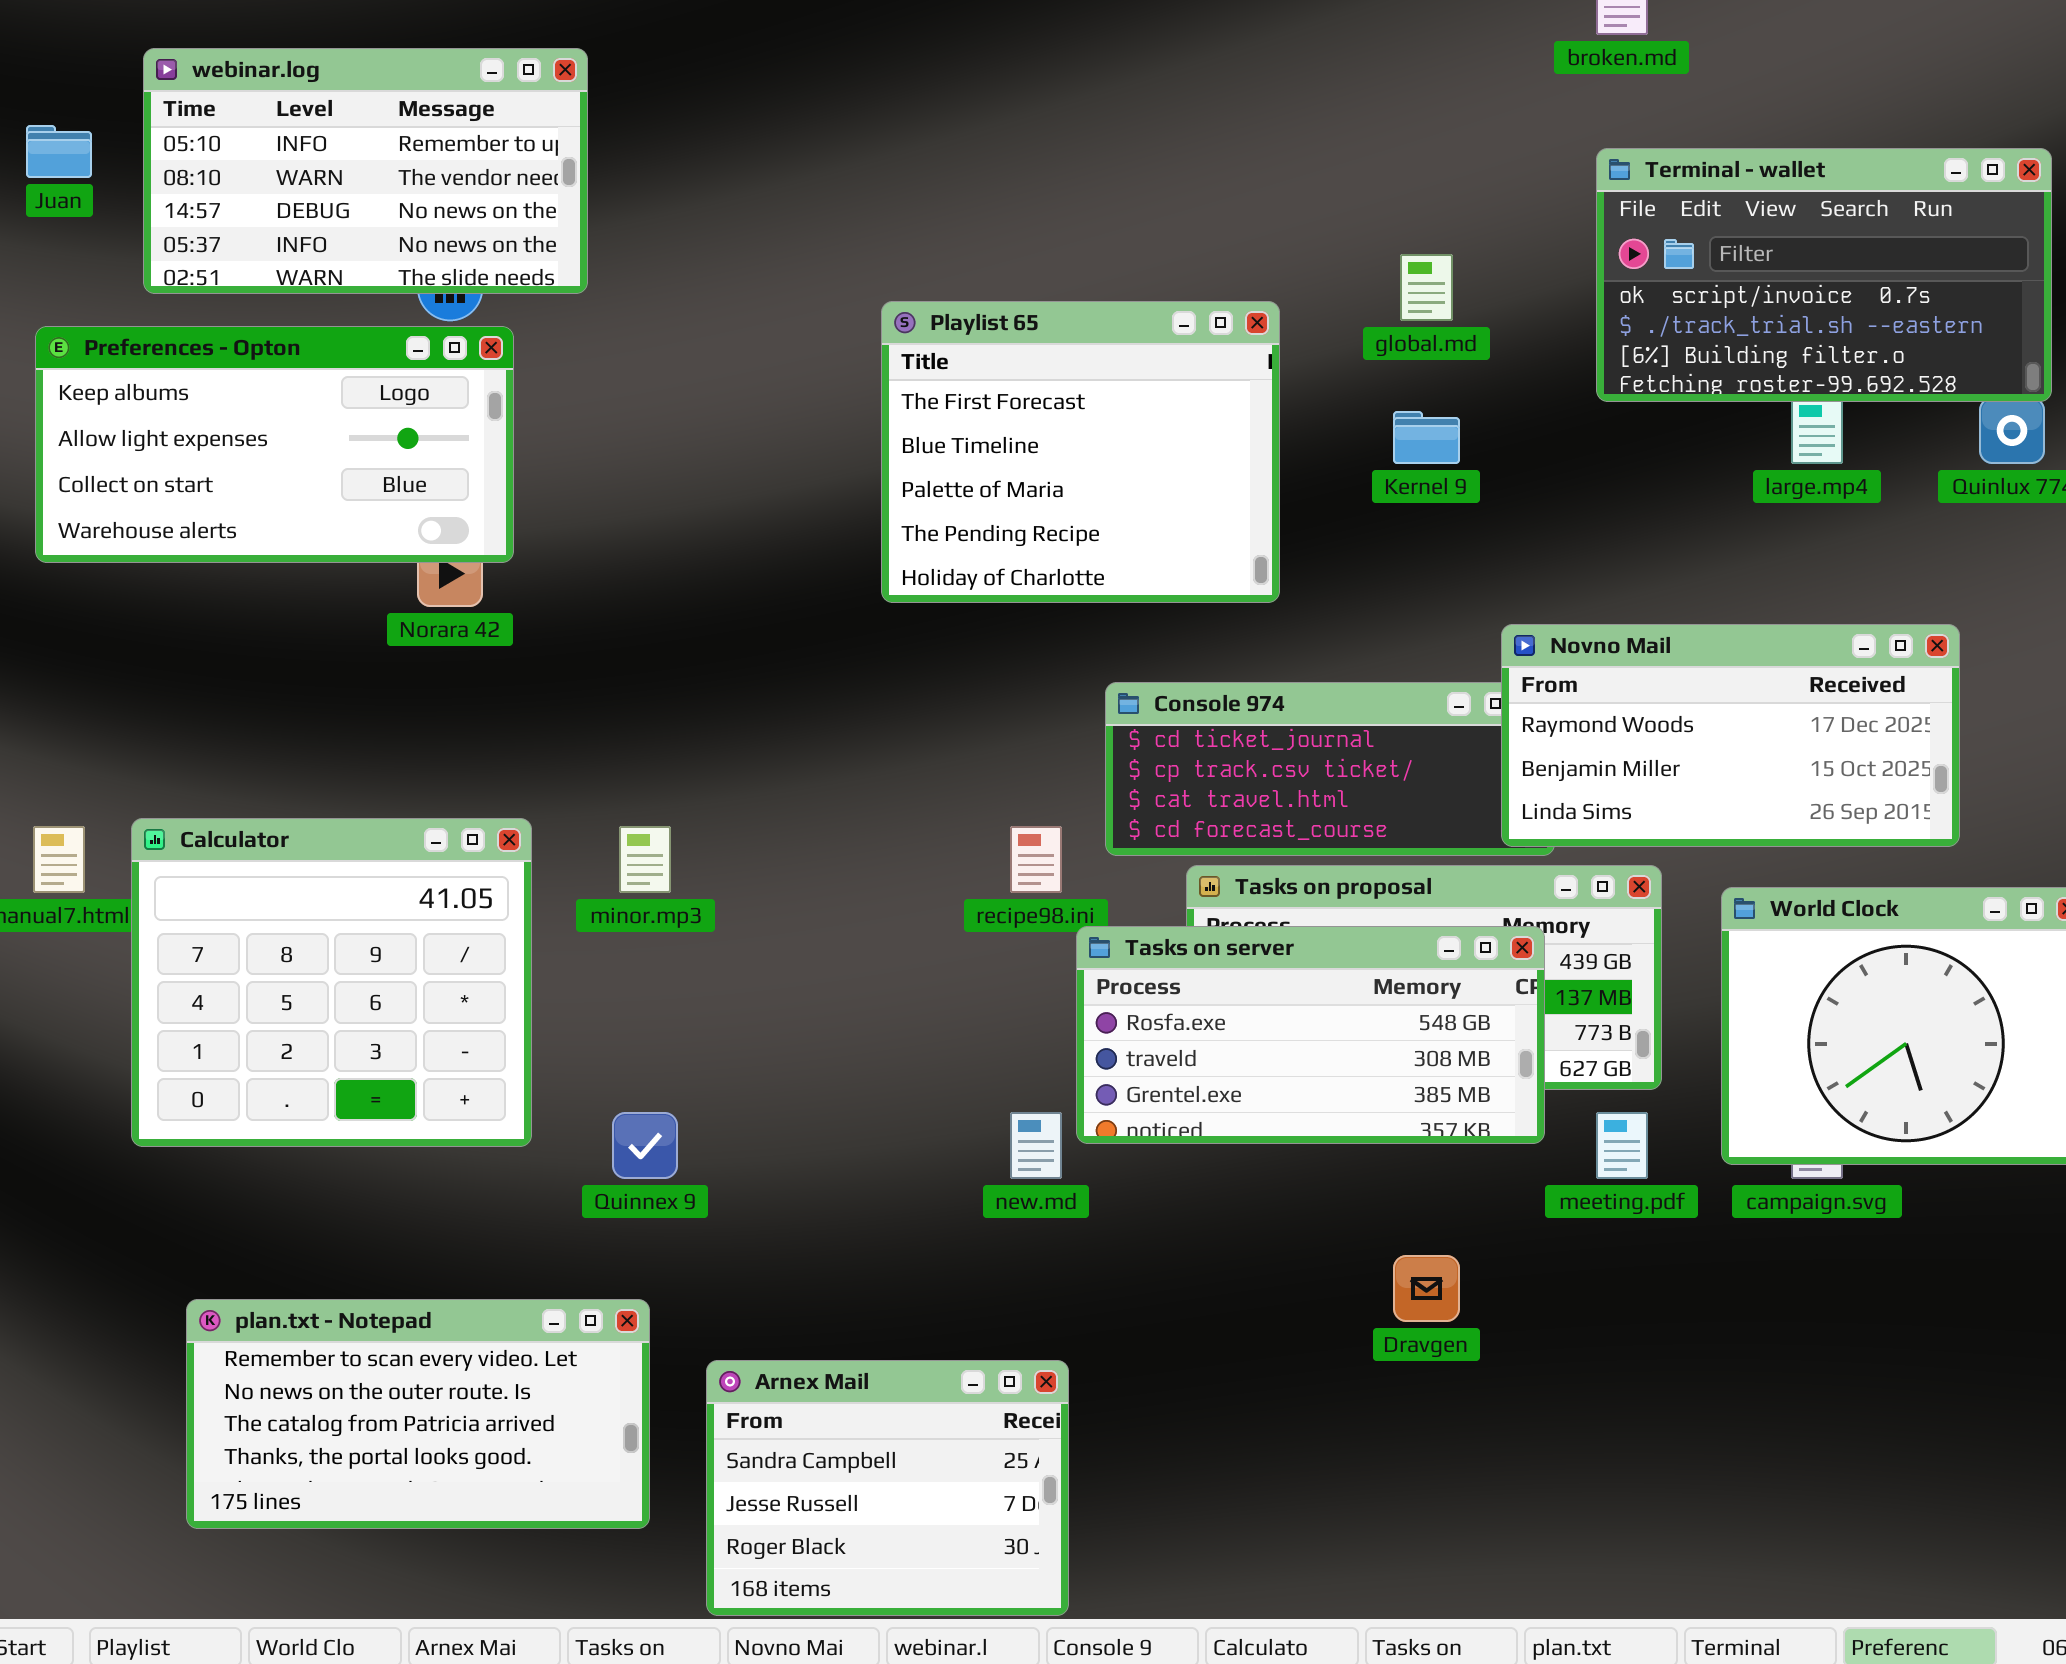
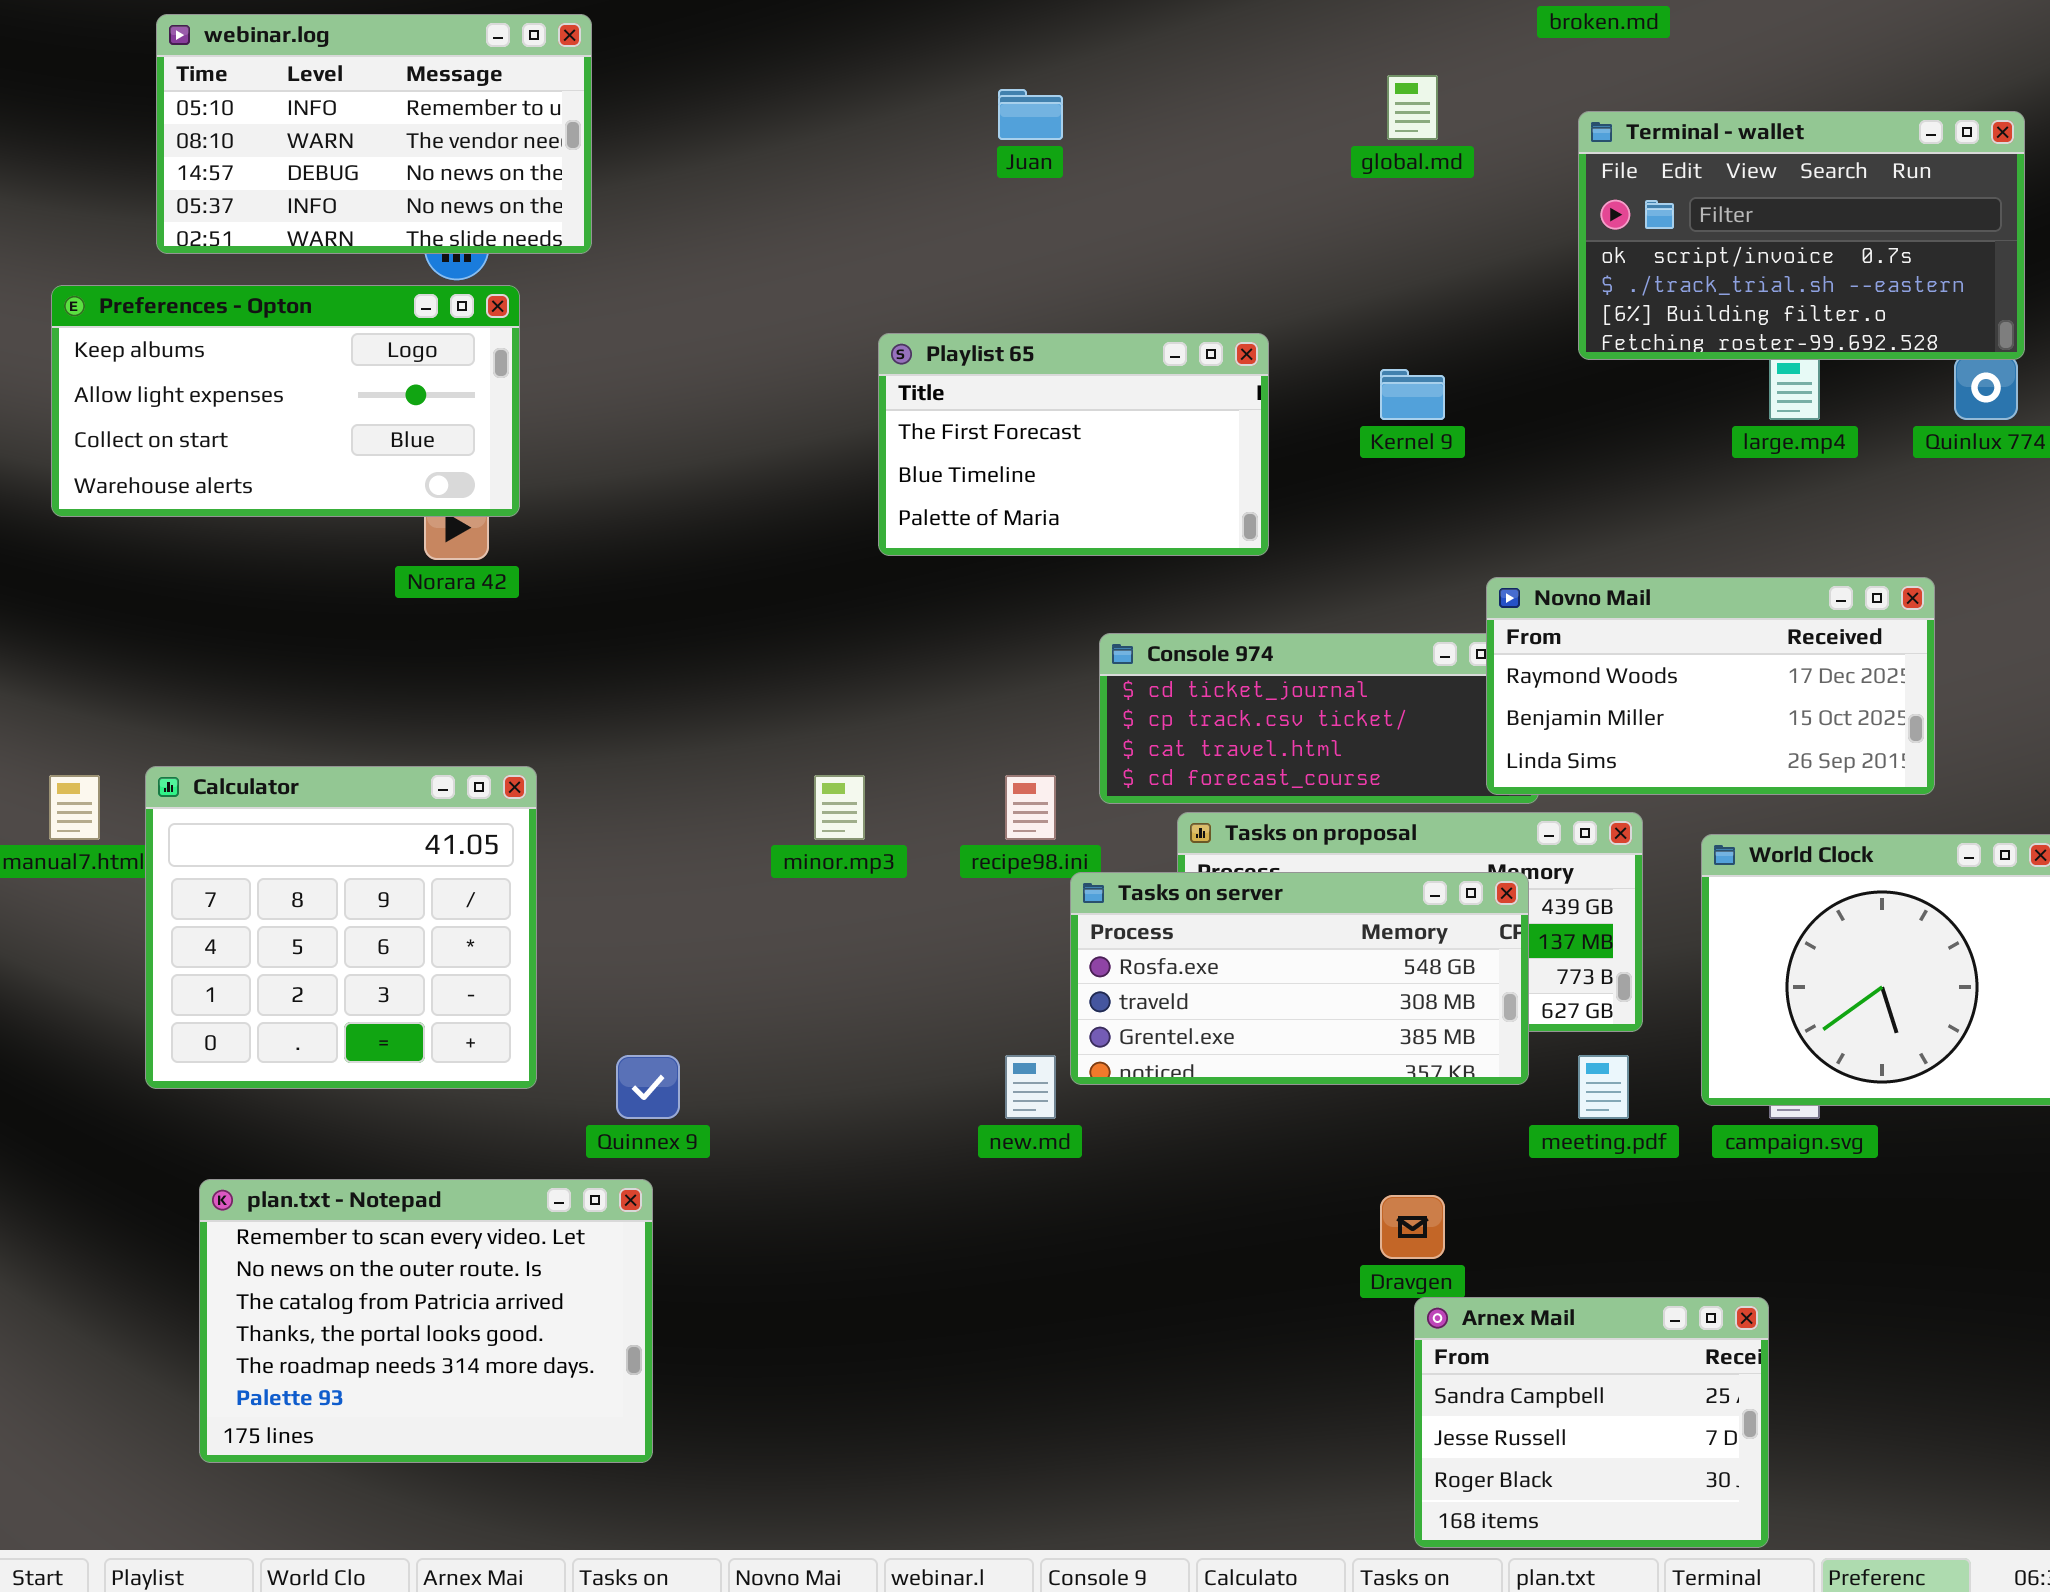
Juan: [26,125,92,178] -> [998,89,1063,140], moved
global.md: [1400,254,1453,321] -> [1387,75,1438,140], moved
Playlist 65: [881,301,1280,603] -> [878,333,1269,556], resized
minor.mp3: [619,826,671,893] -> [814,775,865,840], moved
plan.txt - Notepad: [186,1299,650,1529] -> [199,1179,653,1463], resized
Arnex Mail: [706,1360,1069,1616] -> [1414,1297,1769,1548], moved

